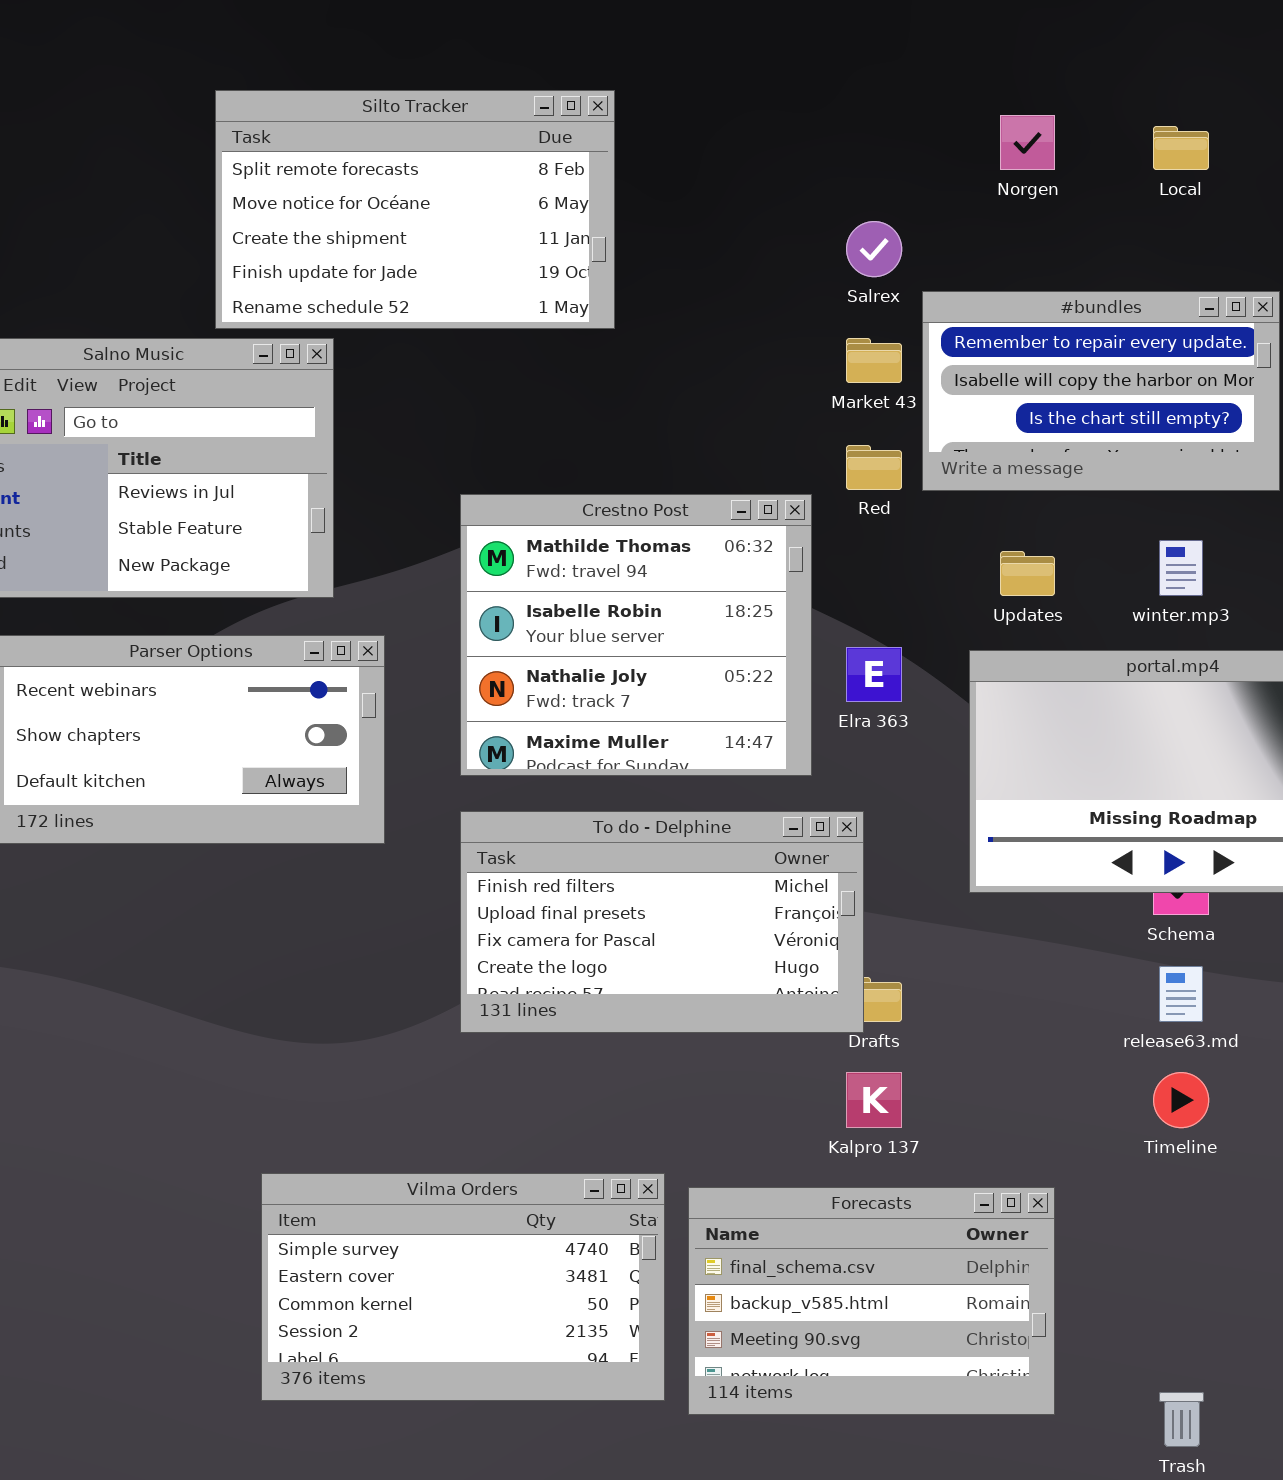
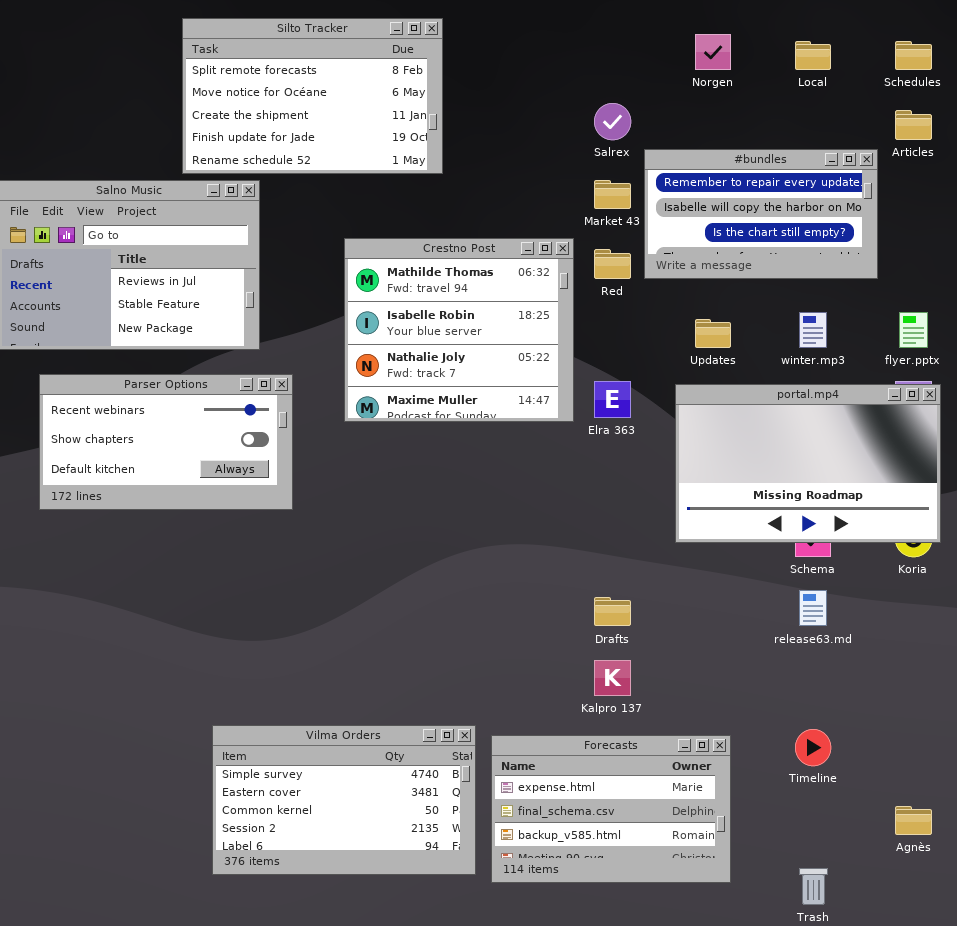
Crestno Post: [460,494,812,776] -> [344,238,574,422], moved
To do - Delphine: [460,811,864,1033] -> none, closed
Timeline: [1153,1072,1209,1128] -> [795,729,831,766], moved
Forecasts: [688,1187,1055,1415] -> [491,735,731,883], scrolled up 1 row

